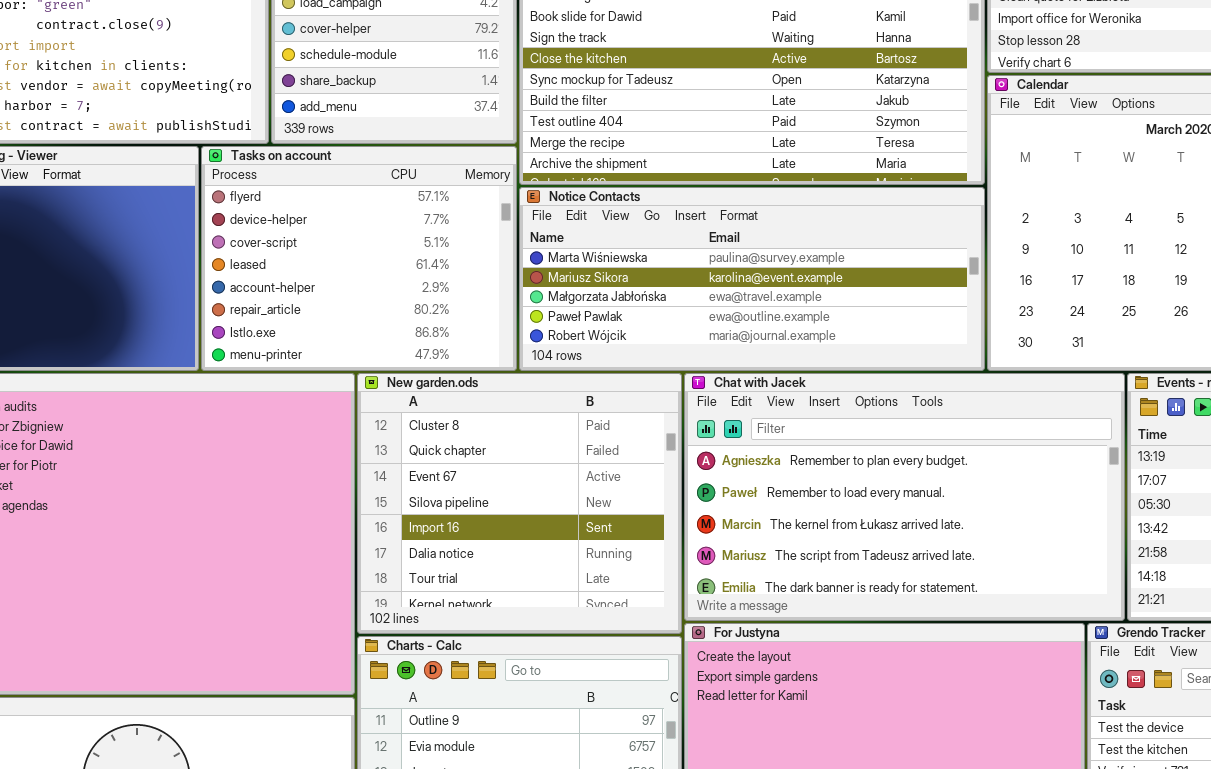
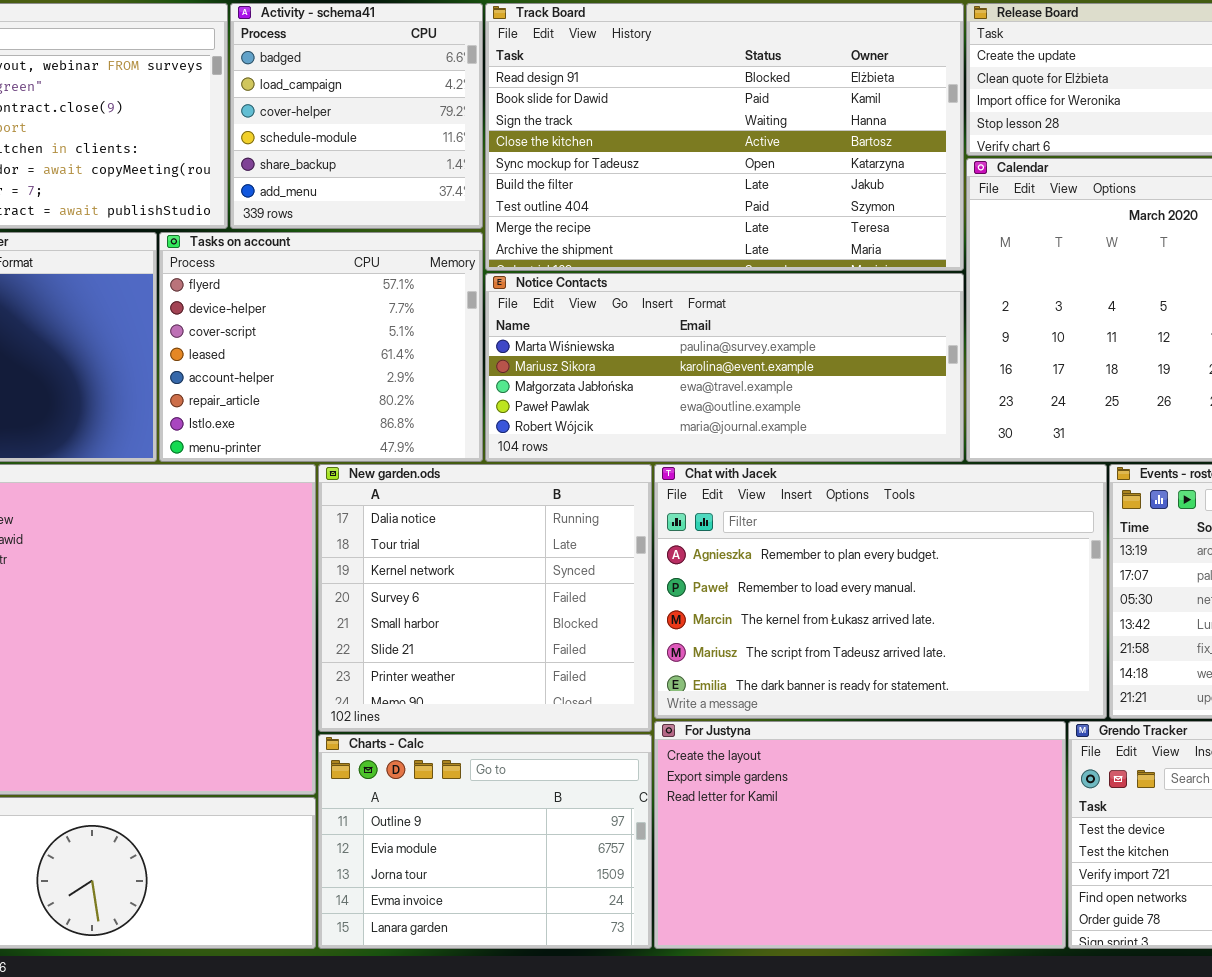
New garden.ods: [357,373,682,634] -> [318,464,652,732], scrolled down 5 rows

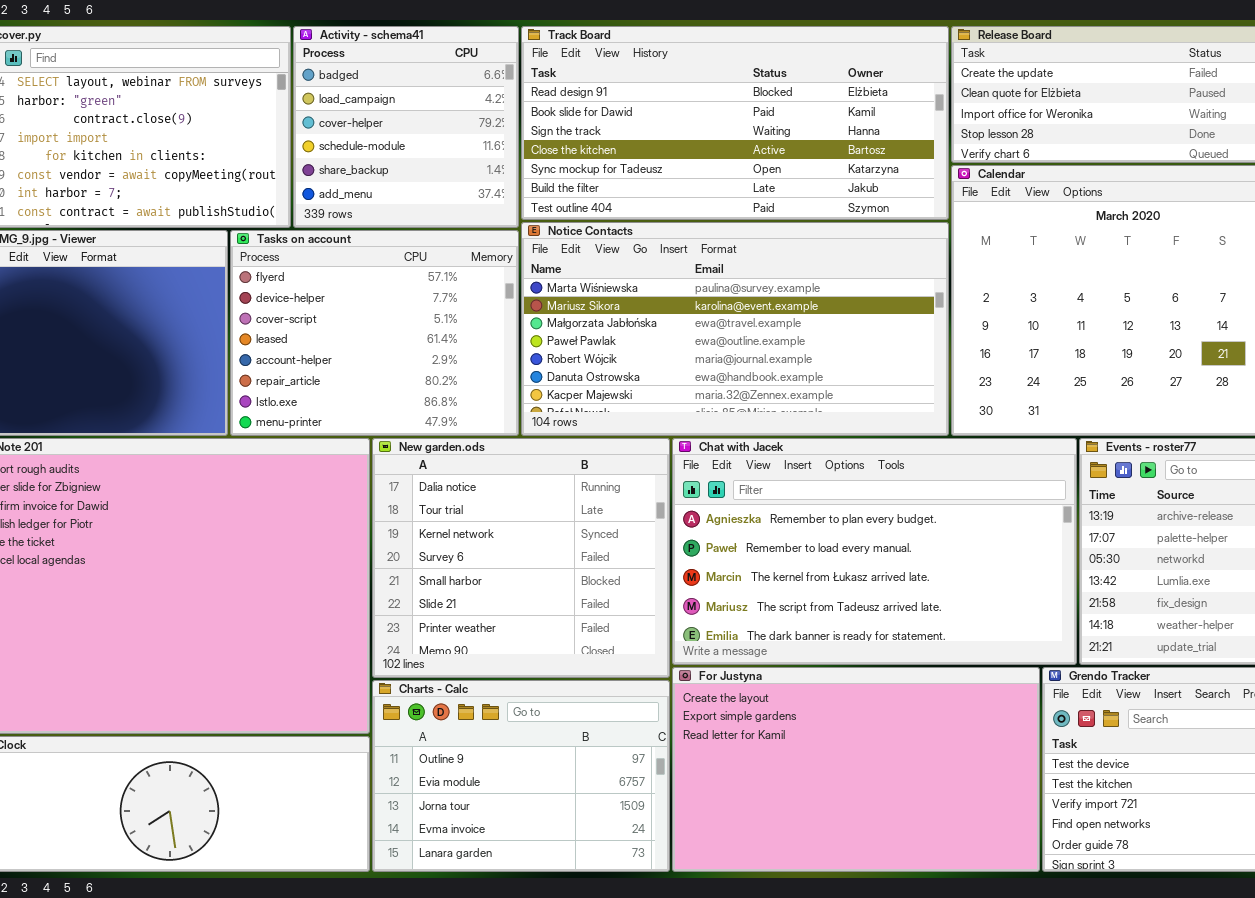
Track Board: [485,3,964,271] -> [521,26,949,220], resized
Notice Contacts: [485,273,964,462] -> [521,222,949,436], resized

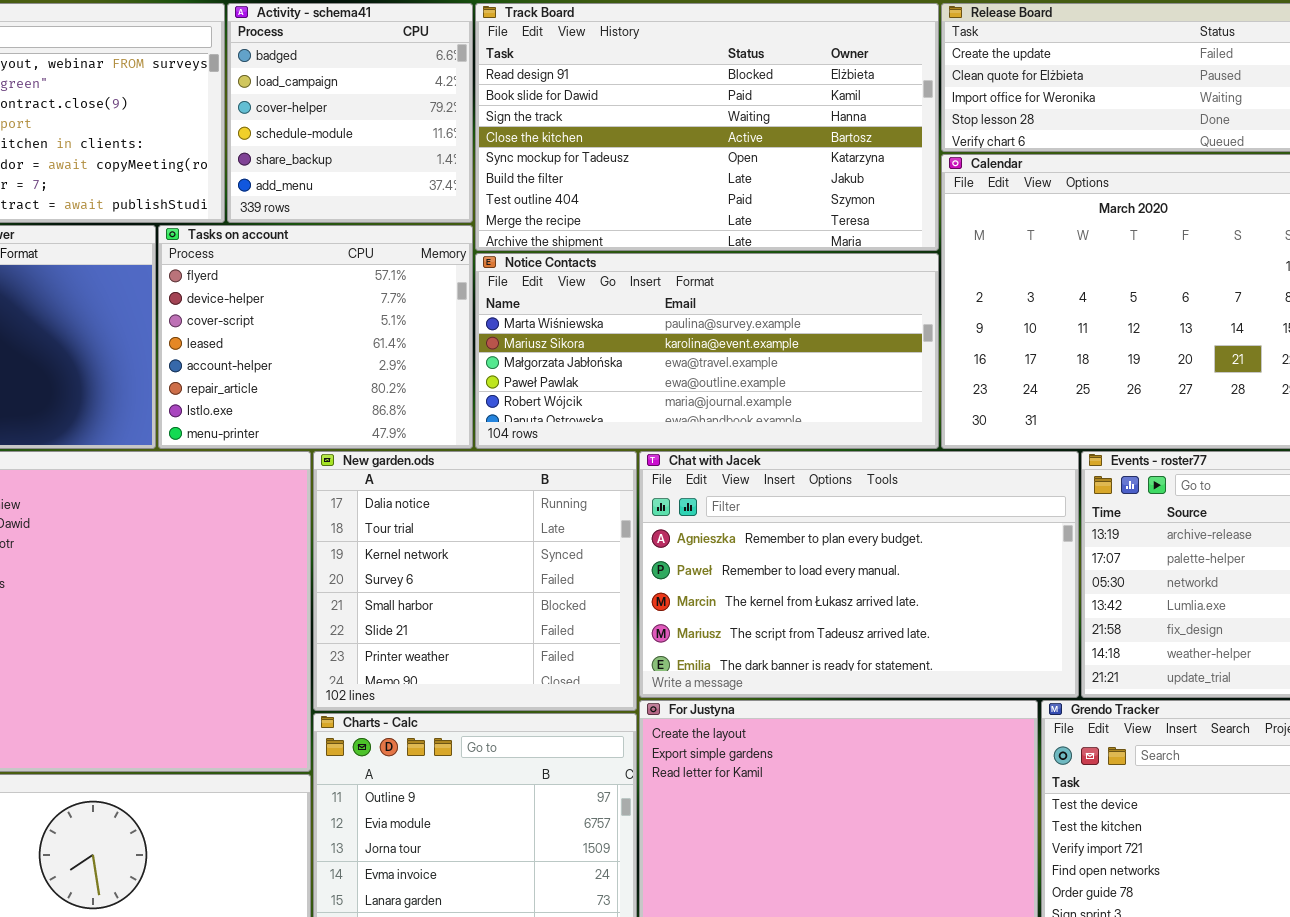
Track Board: [521,26,949,220] -> [475,3,939,251], resized
Notice Contacts: [521,222,949,436] -> [475,253,939,449], resized

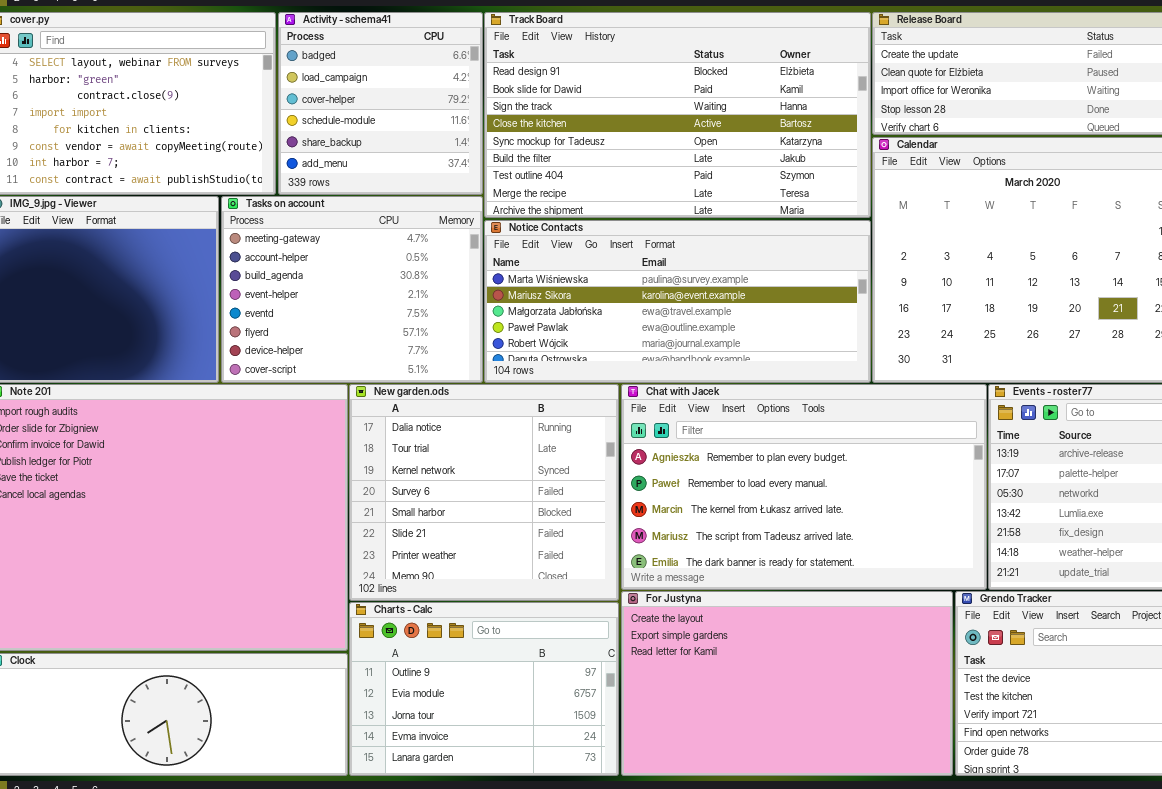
Tasks on account: [158,225,473,449] -> [221,196,483,383], scrolled up 5 rows

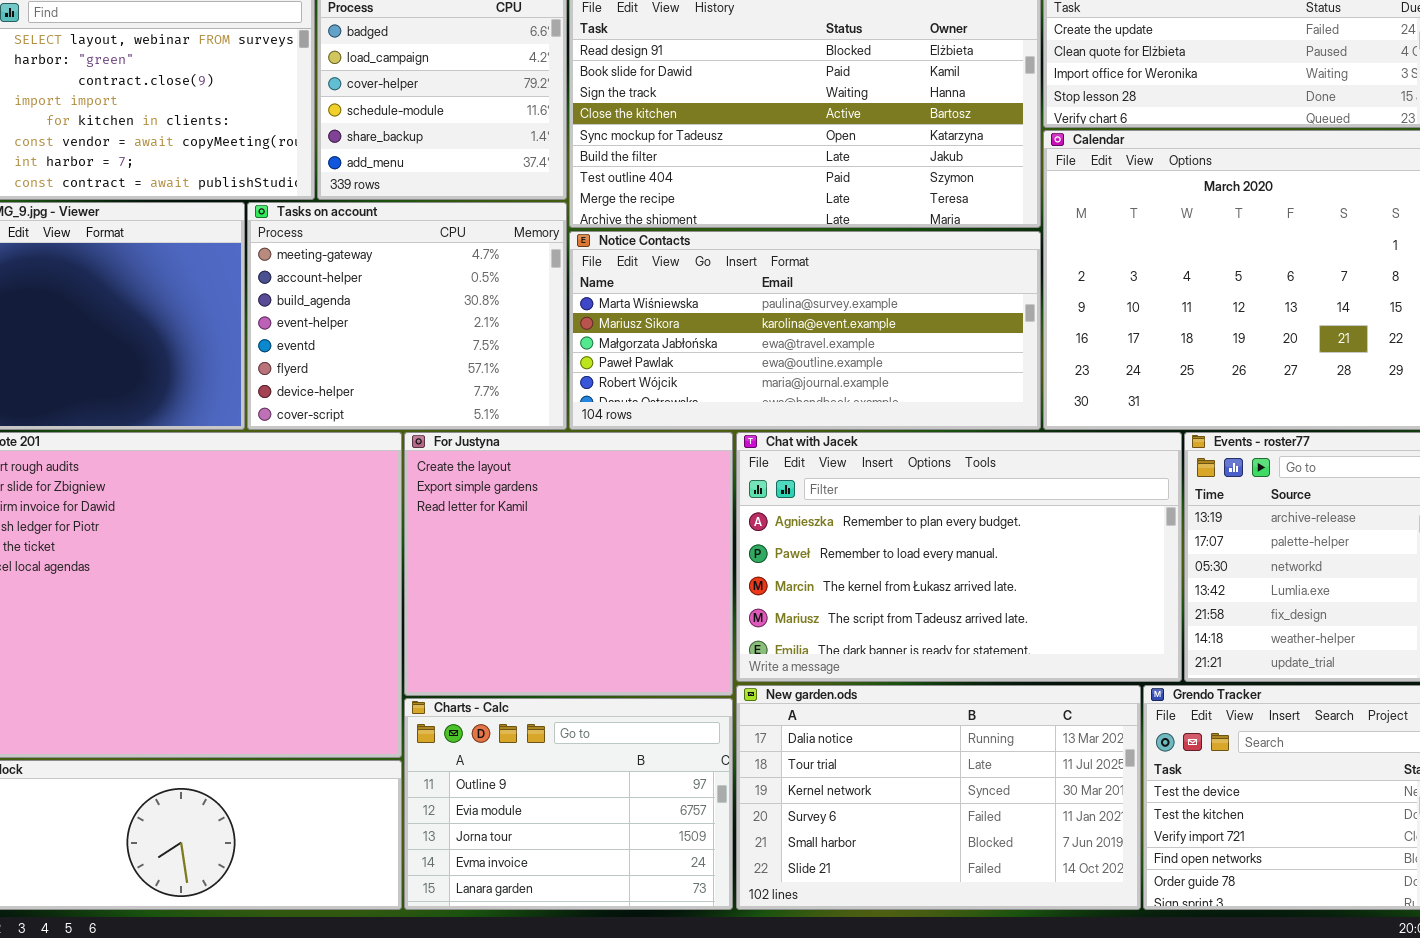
New garden.ods: [349,384,619,601] -> [736,685,1141,910], moved, resized
For Justyna: [621,591,953,776] -> [404,432,733,696], moved, resized

